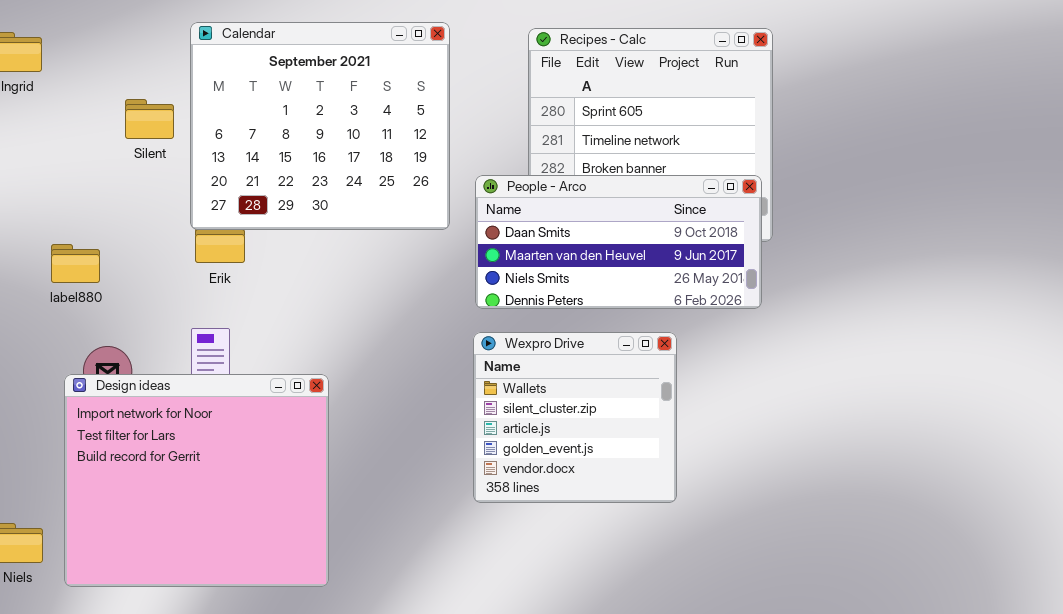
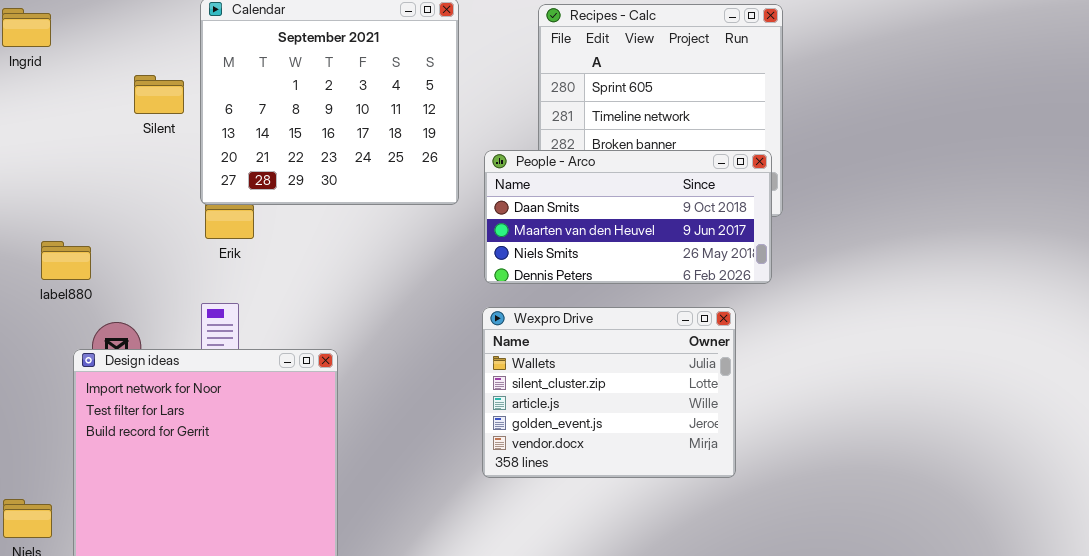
label880: [51,244,100,283] -> [41,241,91,280], moved
Wexpro Drive: [473,332,677,503] -> [482,307,736,478], resized

